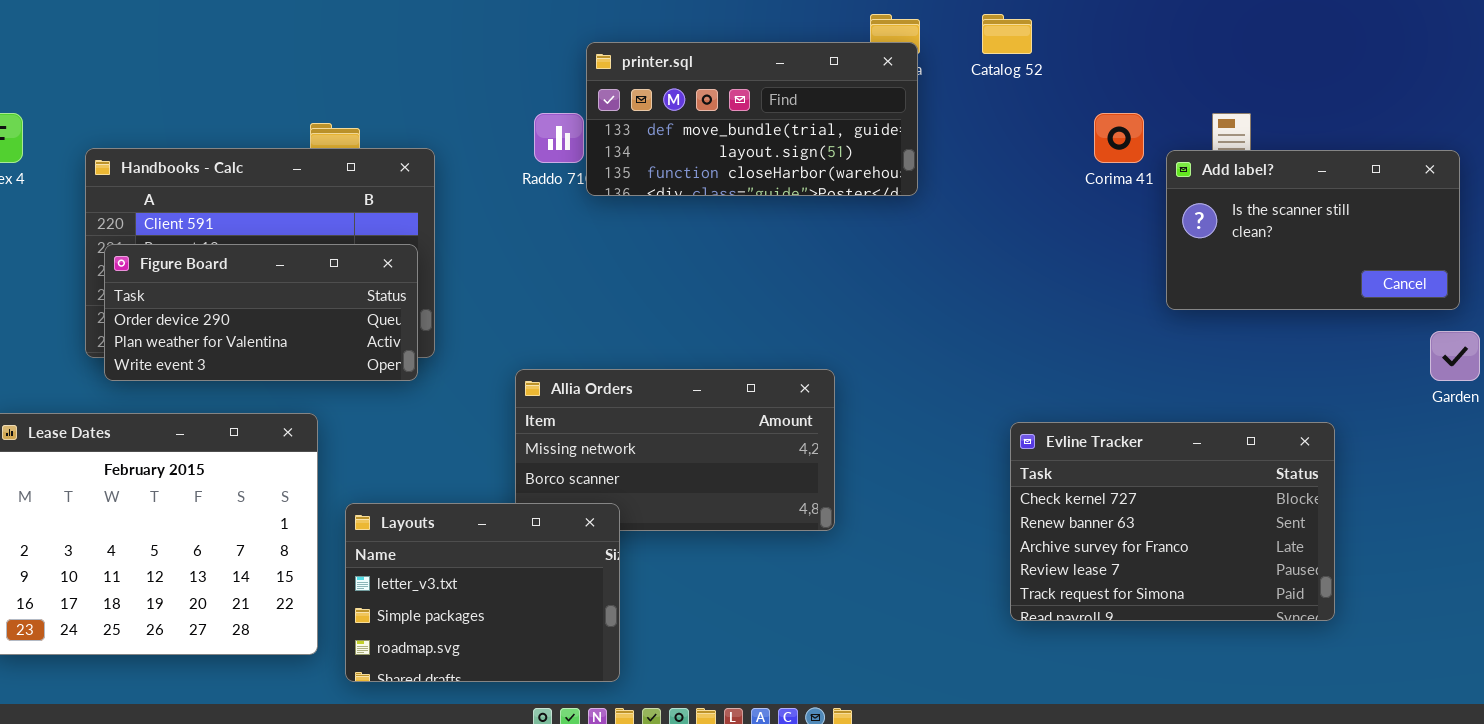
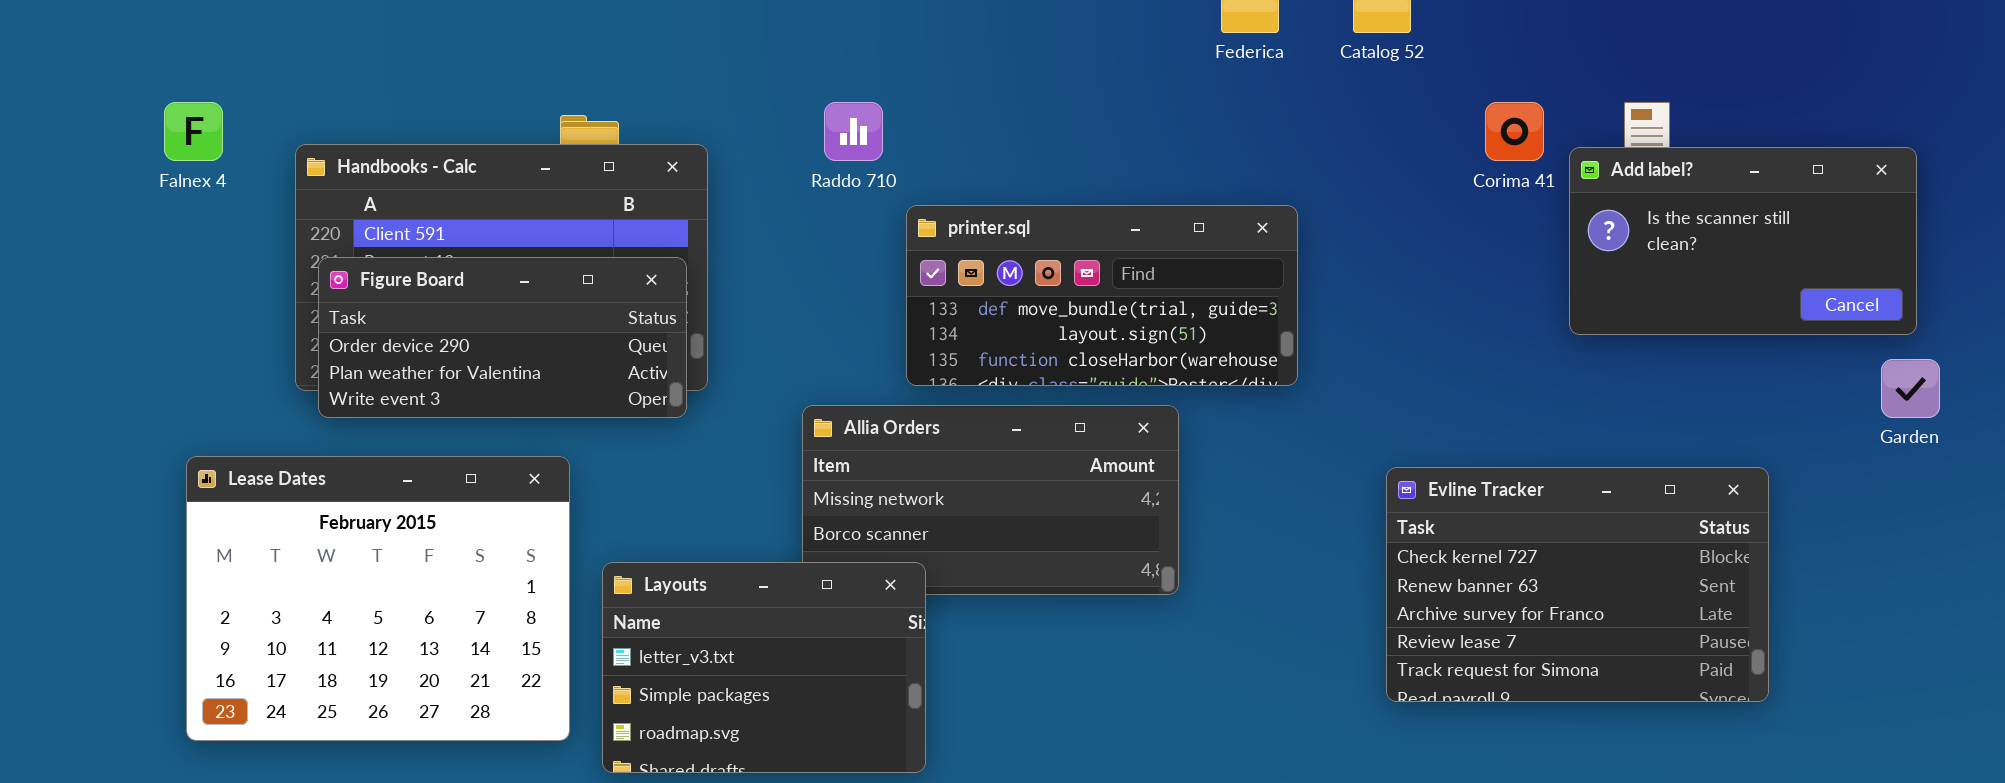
printer.sql: [586,42,918,196] -> [906,205,1298,386], moved

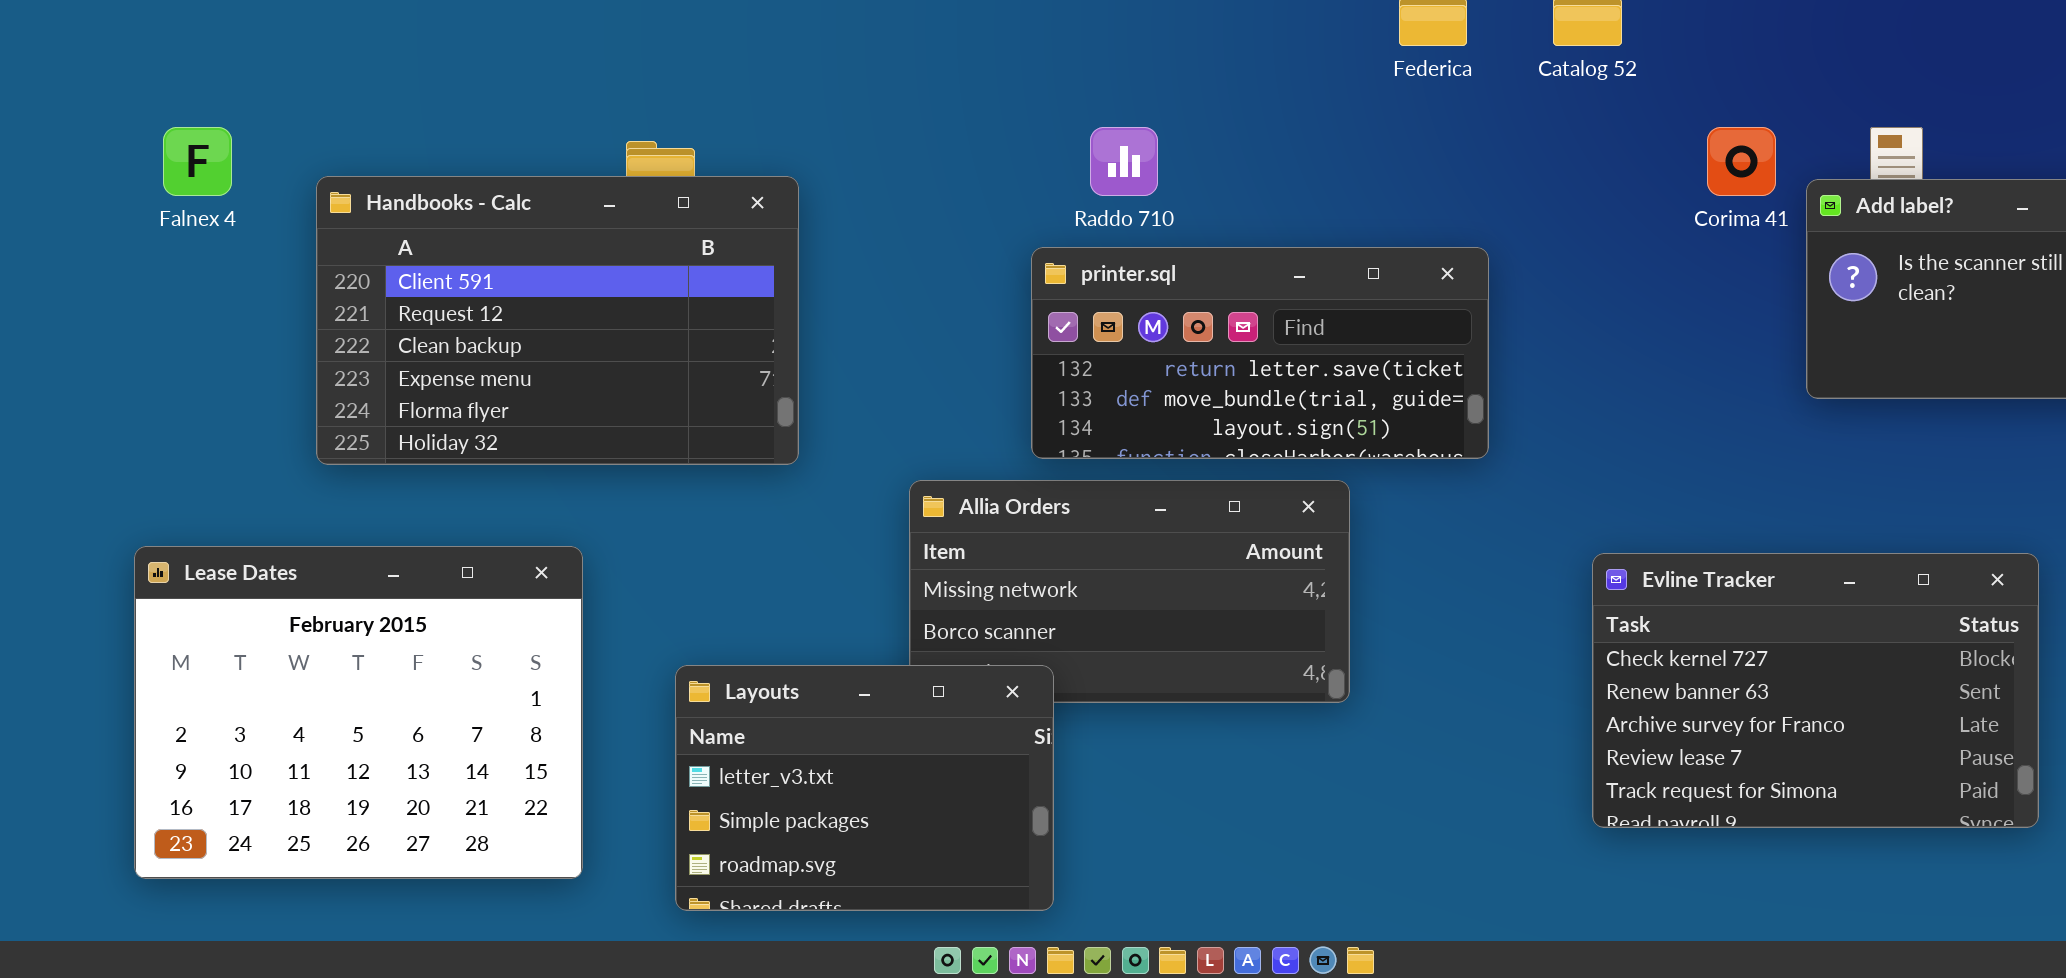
Raddo 710: [824,102,883,161] -> [1090,127,1158,196], moved
printer.sql: [906,205,1298,386] -> [1031,247,1489,459], scrolled up 1 row
Figure Board: [318,257,687,418] -> none, closed
Lease Dates: [186,456,570,741] -> [134,546,583,879], moved

